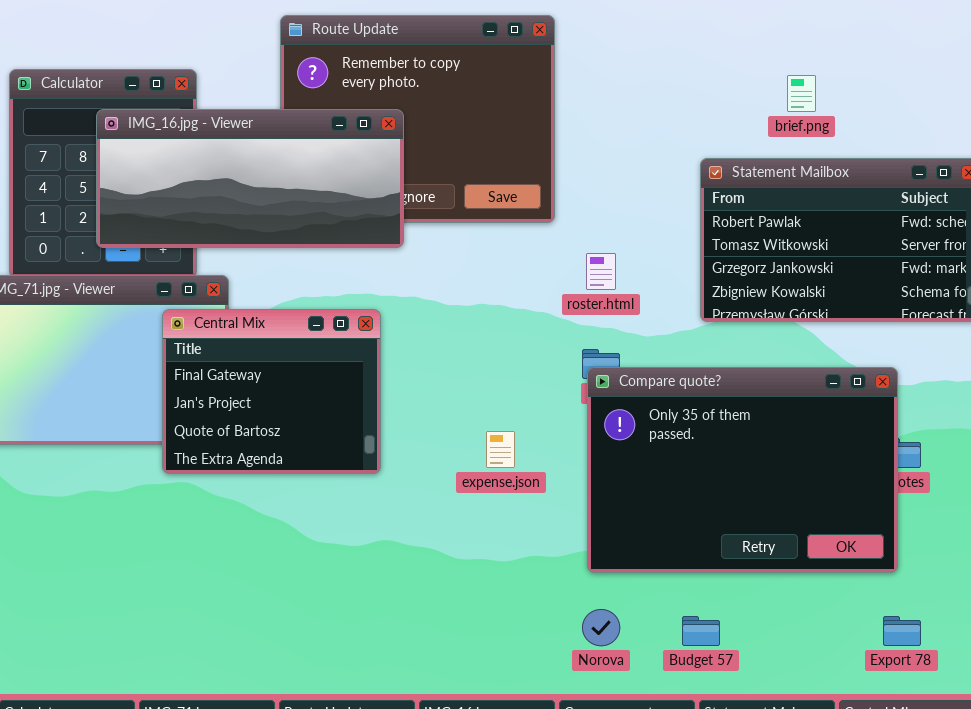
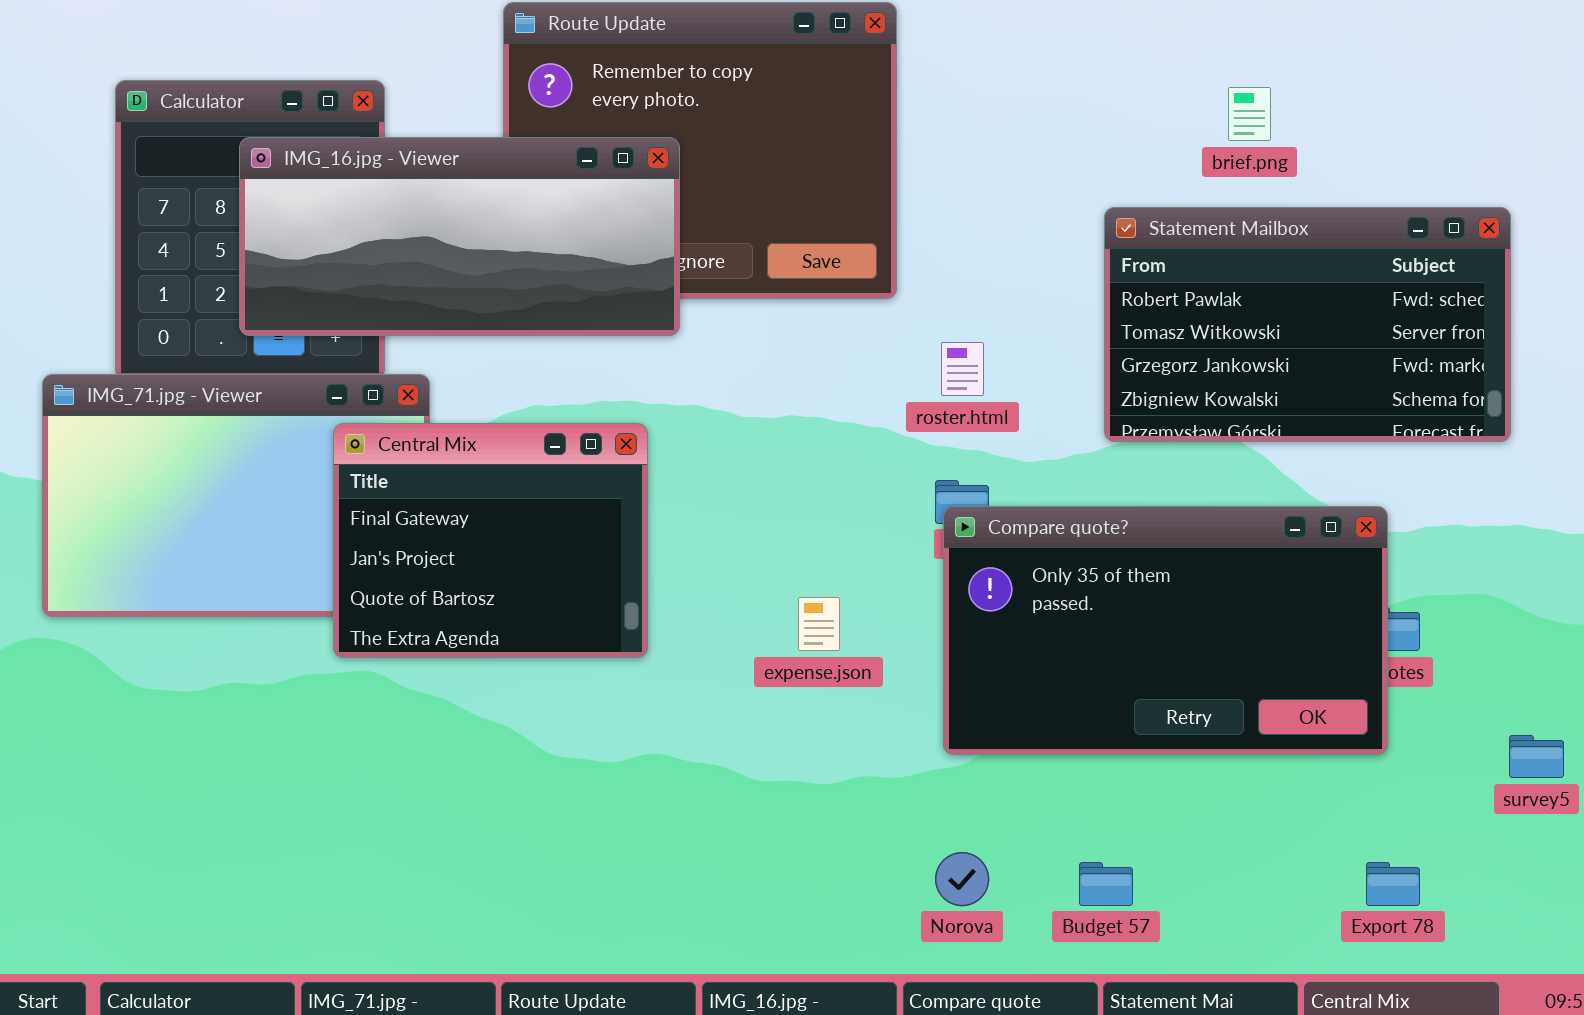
Compare quote?: [587,367,898,573] -> [943,506,1388,755], resized

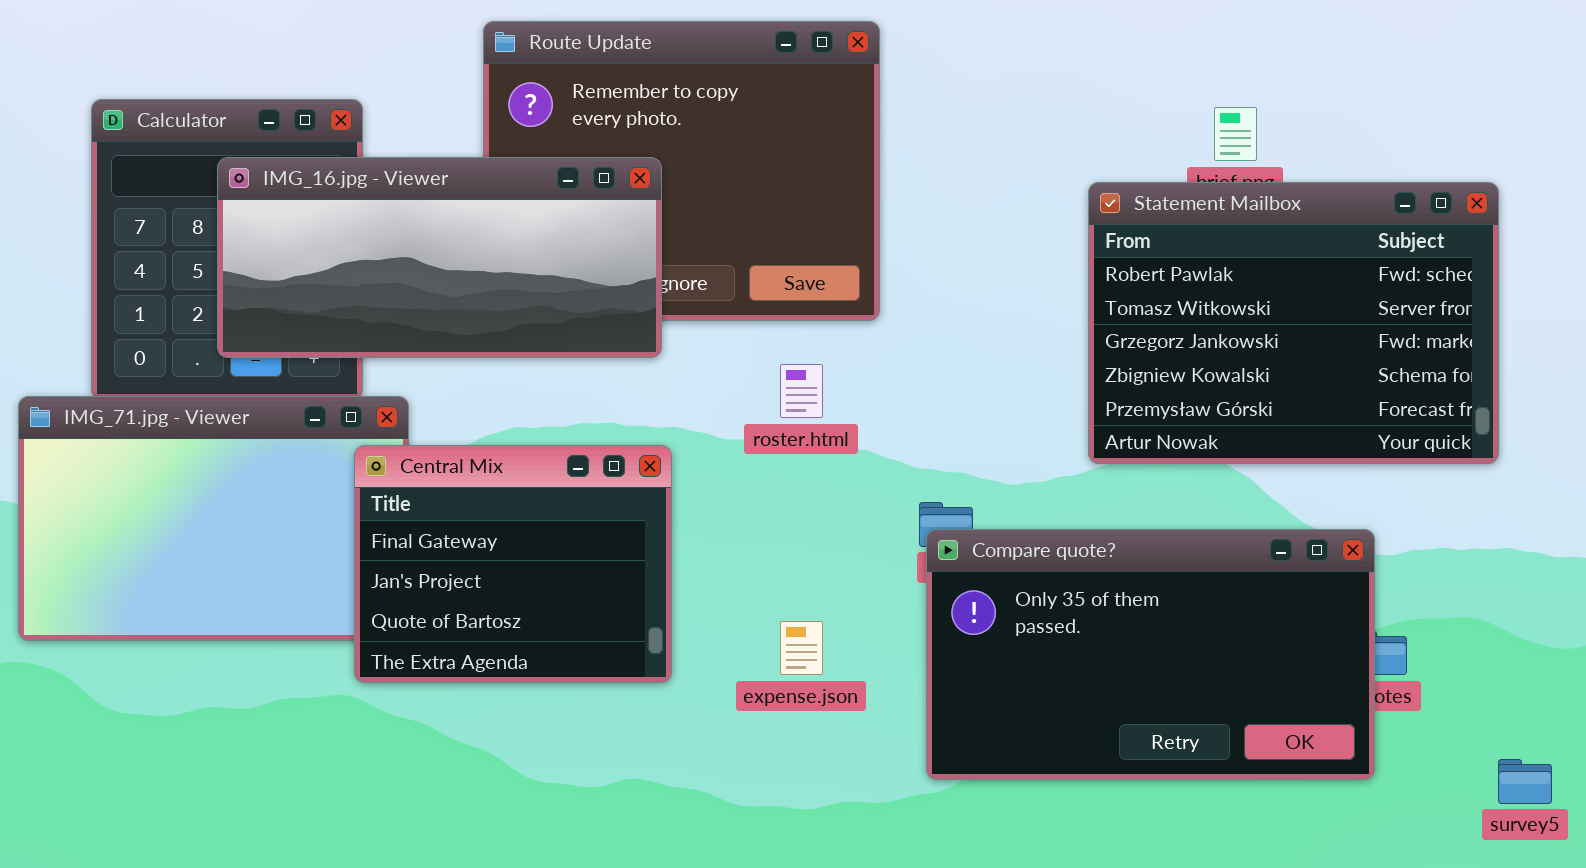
Statement Mailbox: [1104,207,1511,442] -> [1088,182,1499,464], resized
roster.html: [941,342,984,396] -> [780,364,823,418], moved
Central Mix: [333,423,648,658] -> [354,445,672,683], moved

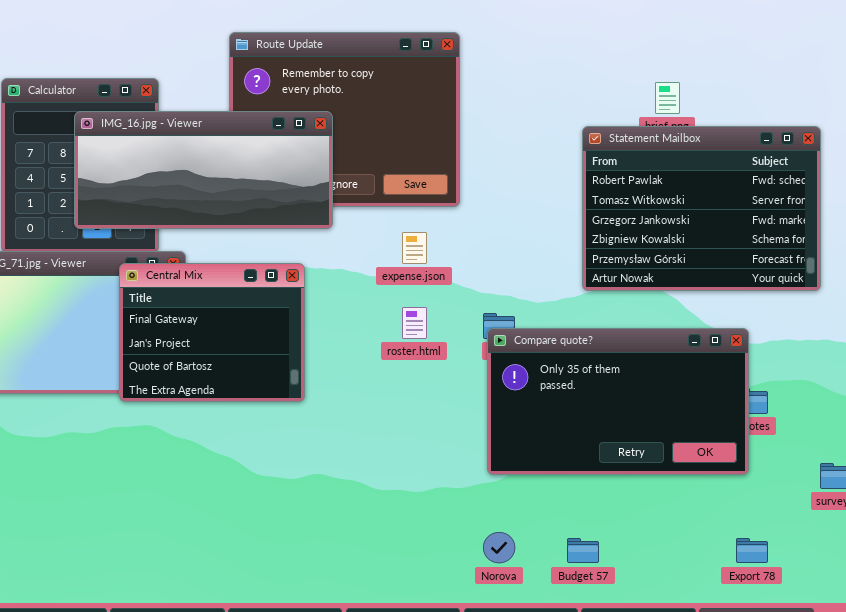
roster.html: [780,364,823,418] -> [402,307,427,339], moved
Central Mix: [354,445,672,683] -> [119,263,305,402], moved
expense.json: [780,621,823,675] -> [402,232,427,264], moved

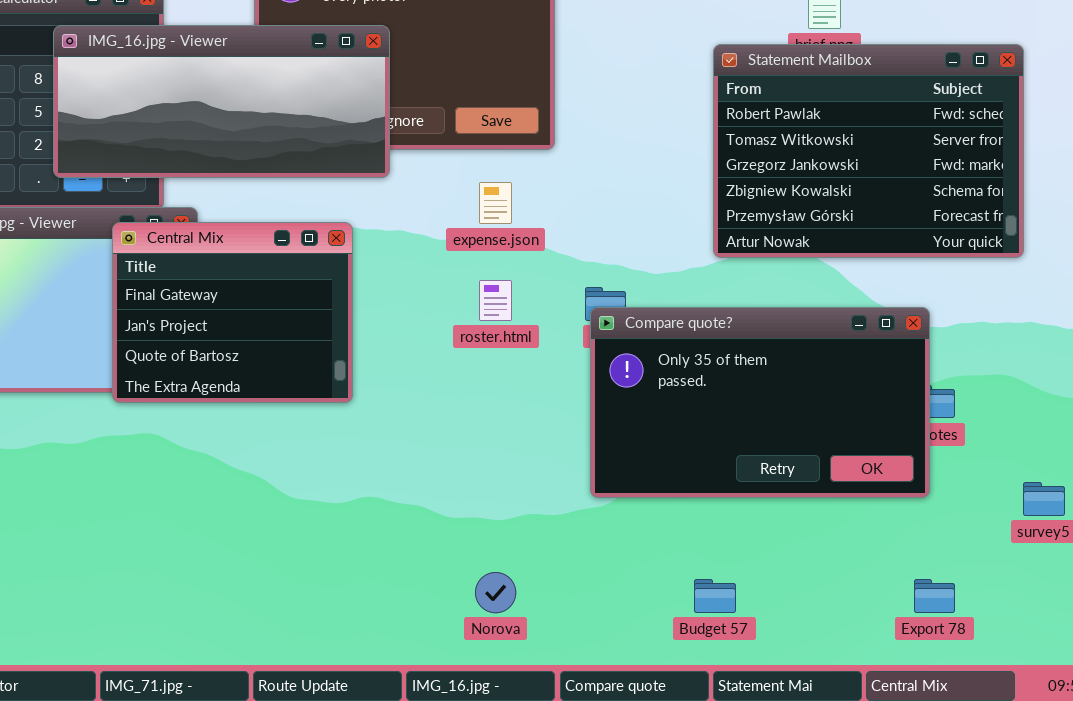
Norova: [483,532,515,563] -> [475,572,516,613], moved

